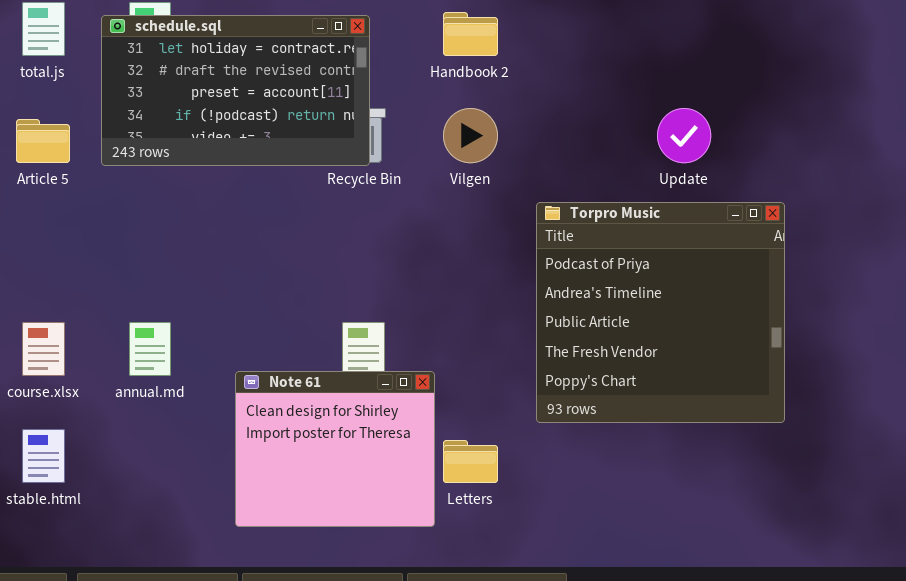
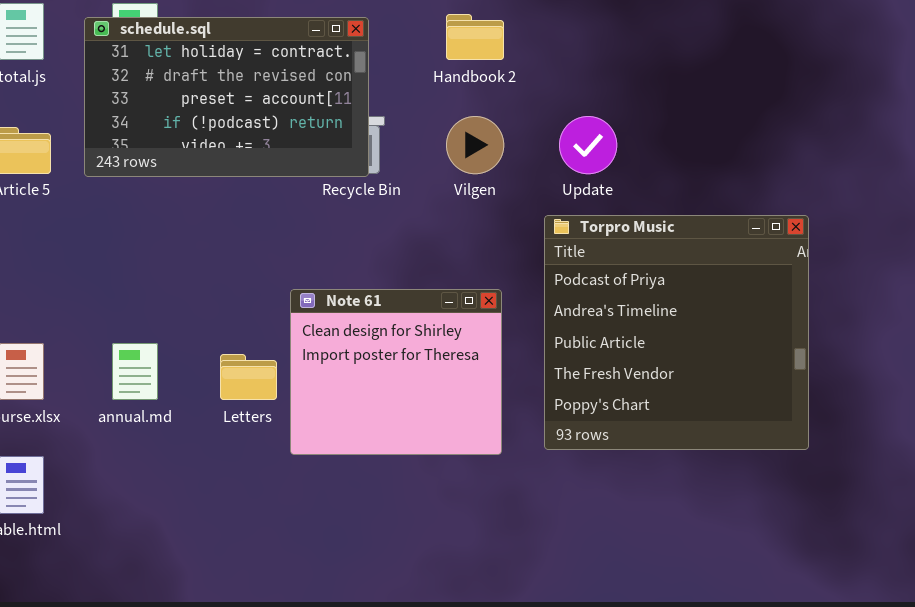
Update: [657,108,711,163] -> [559,116,617,174], moved
Note 61: [235,371,435,527] -> [290,289,502,455], moved
Letters: [443,440,498,483] -> [220,354,277,400], moved

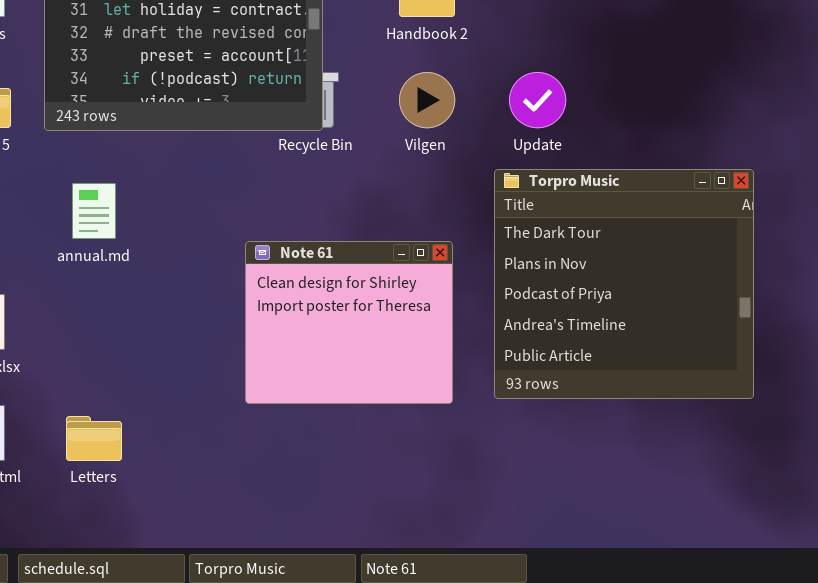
Torpro Music: [544,215,809,450] -> [494,169,754,399], scrolled up 2 rows
annual.md: [112,343,158,400] -> [72,183,116,239], moved
Letters: [220,354,277,400] -> [66,416,122,461], moved

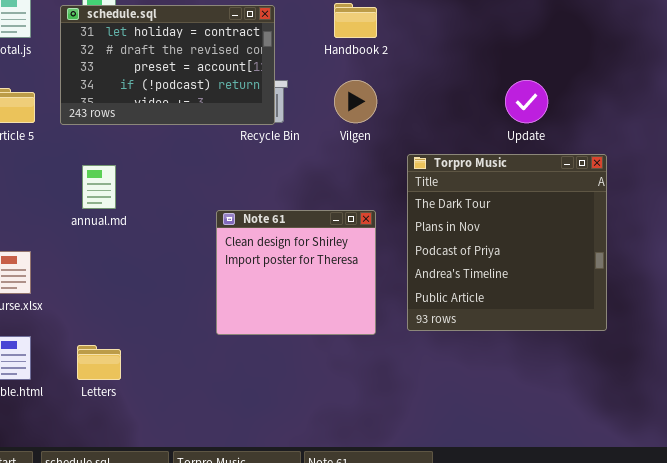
Update: [509,72,566,128] -> [505,80,548,123], moved

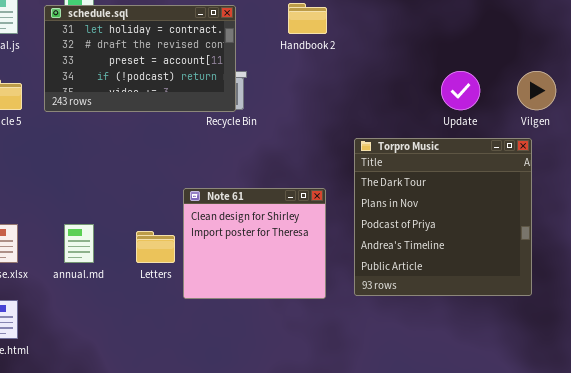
Vilgen: [334,80,377,123] -> [517,71,556,110], moved
annual.md: [82,165,116,209] -> [64,224,94,263], moved
Letters: [77,345,121,380] -> [136,231,175,263], moved

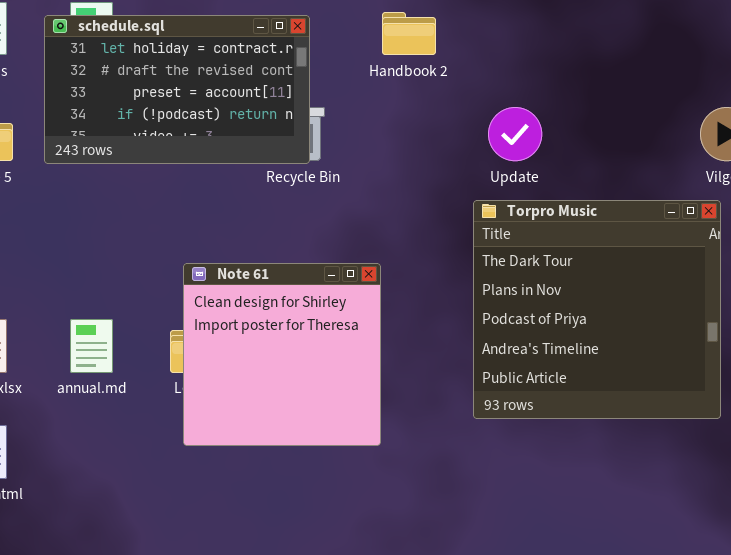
Update: [441,71,480,110] -> [488,107,542,161], moved
Note 61: [183,188,326,299] -> [183,263,381,446], moved, resized

